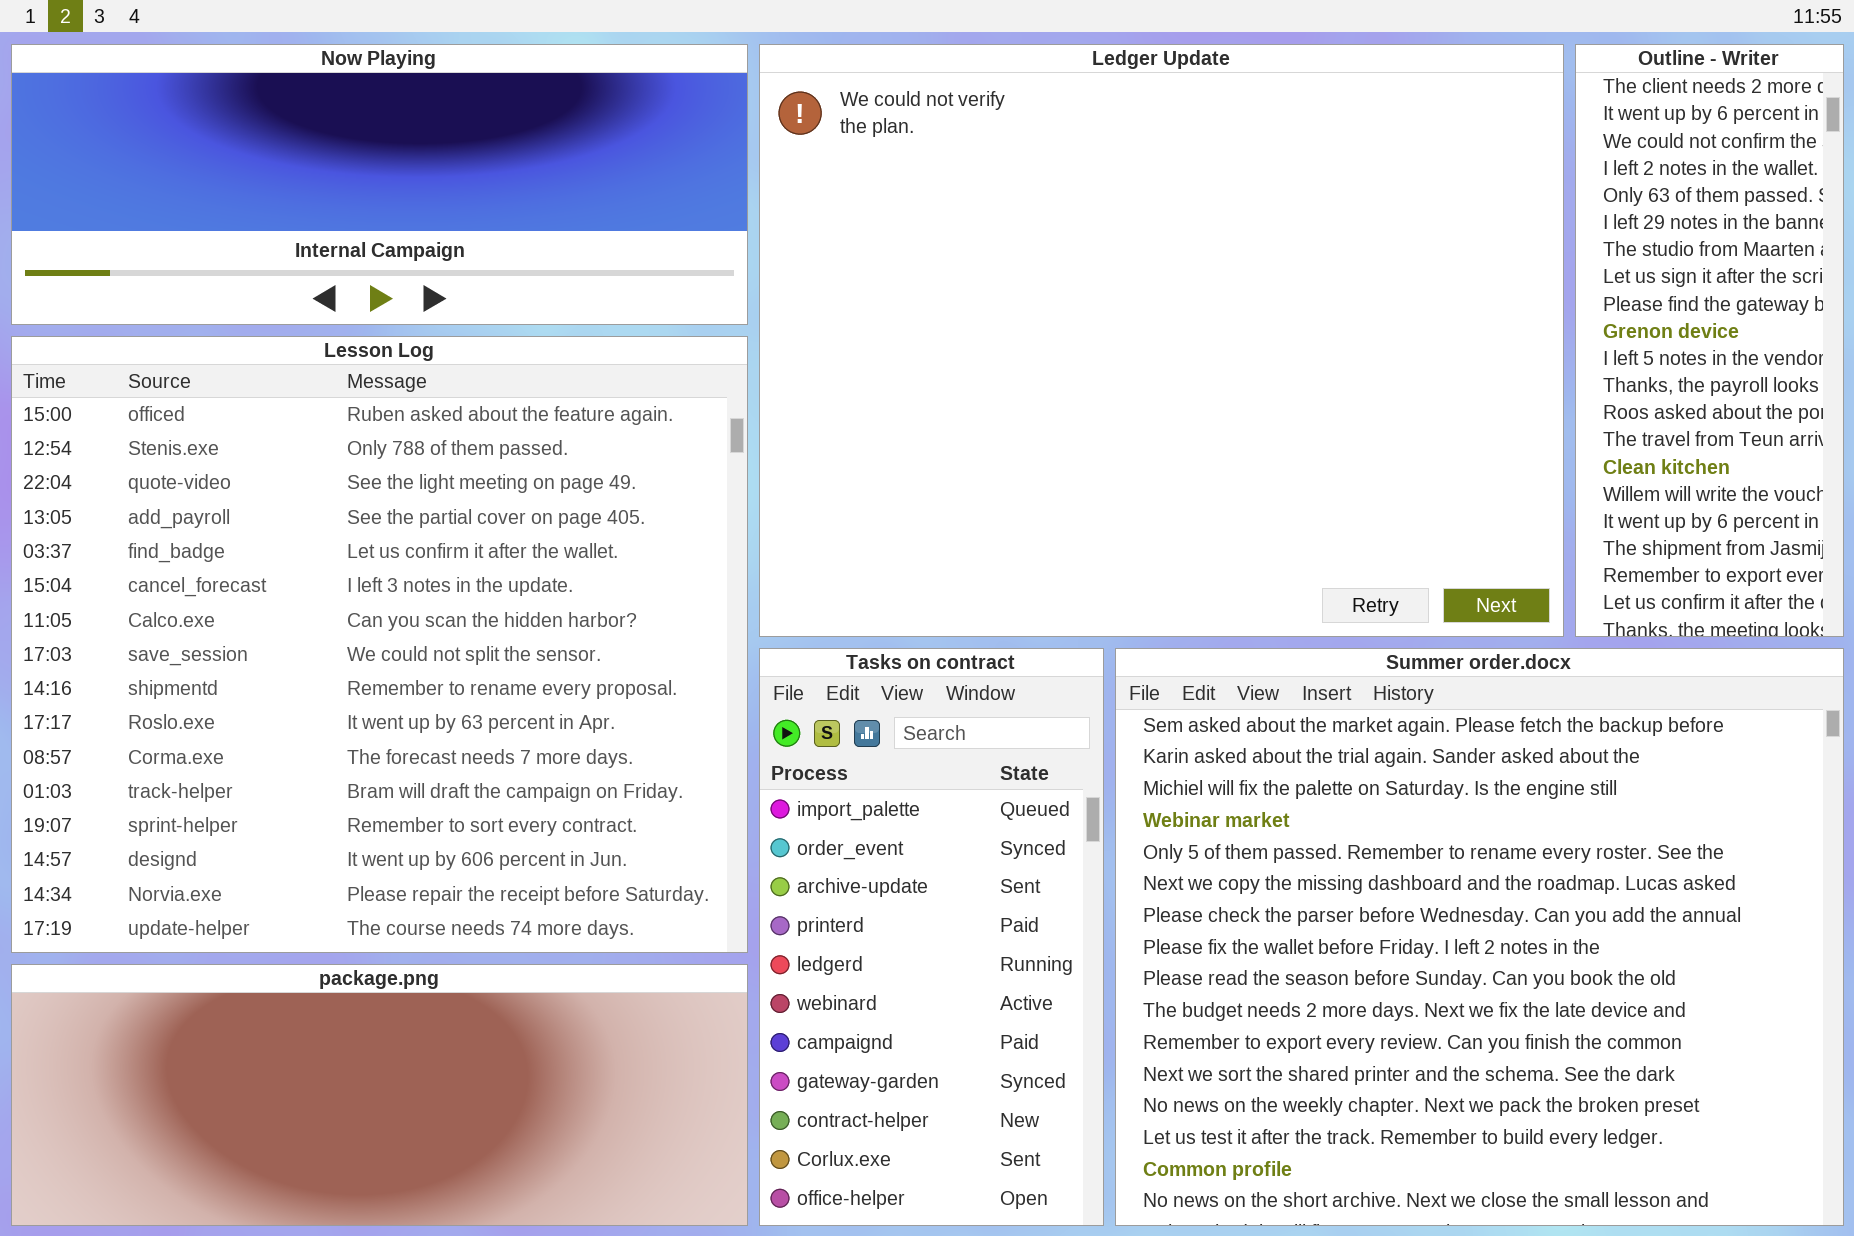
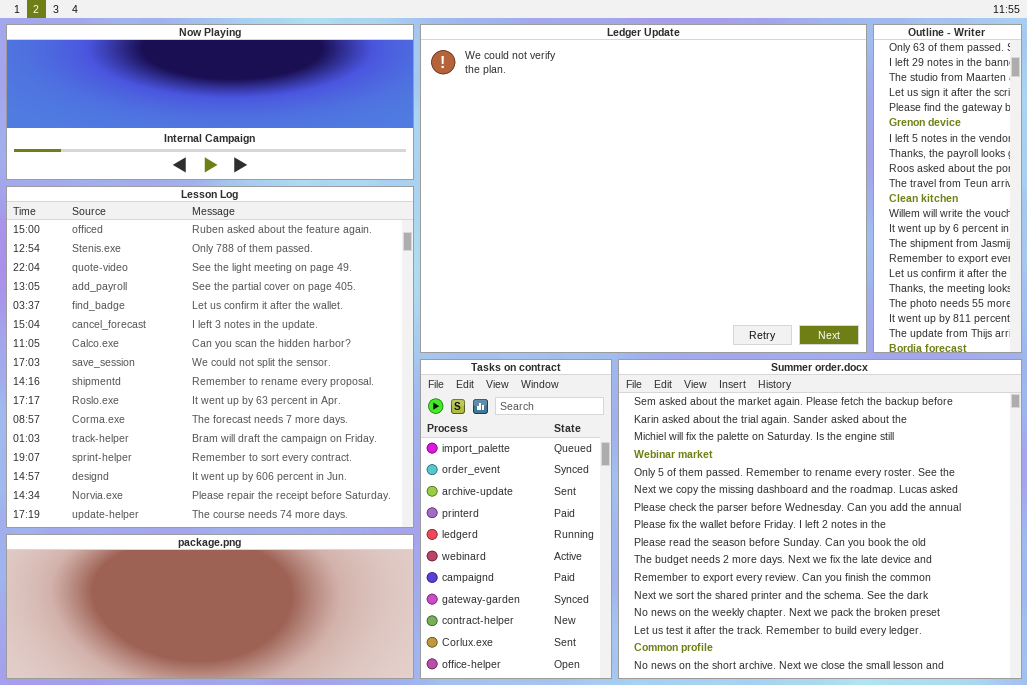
Outline - Writer: [1575,44,1844,637] -> [873,24,1022,353], scrolled down 4 rows

